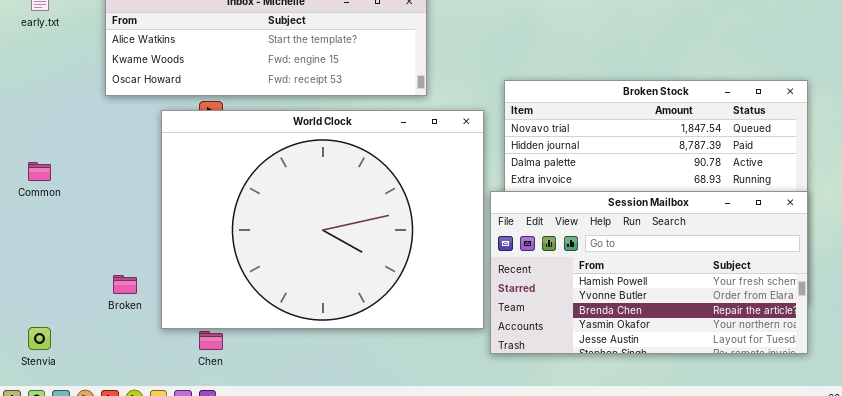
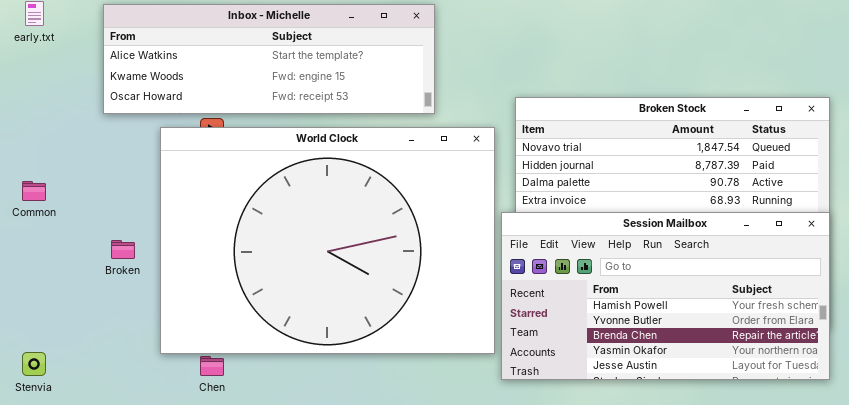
Broken: [113,275,137,294] -> [111,240,135,259], moved

